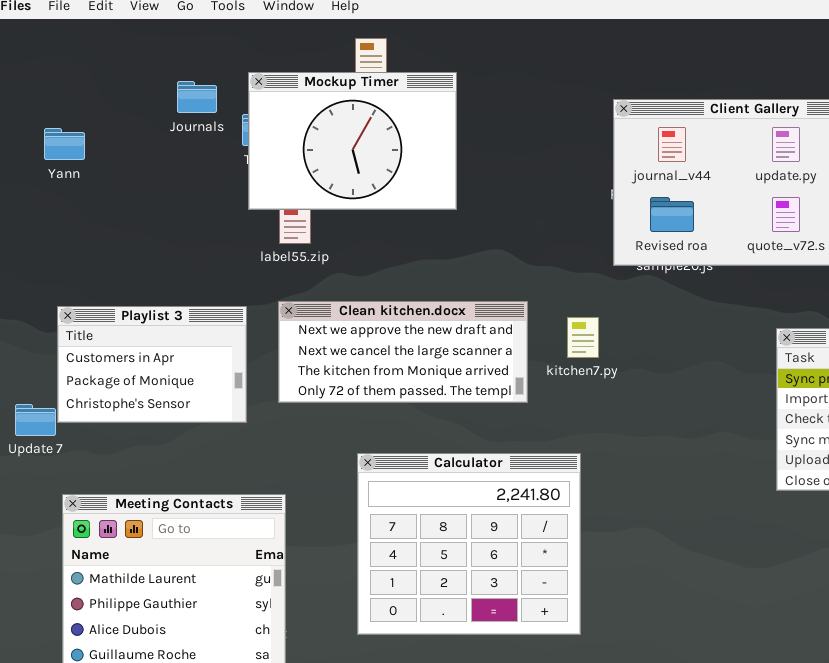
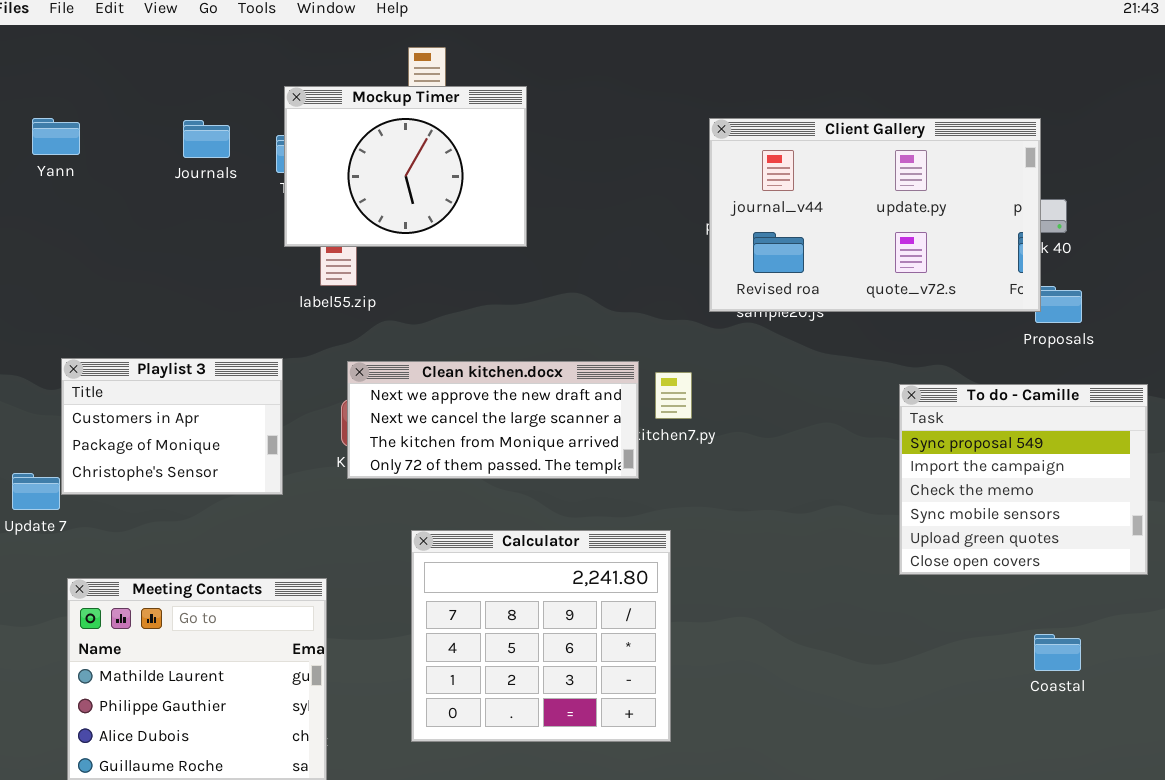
Journals: [177,81,217,113] -> [183,120,230,158], moved
Yann: [44,128,85,160] -> [32,118,80,155], moved
Clean kitchen.docx: [278,301,528,403] -> [347,361,639,479], moved

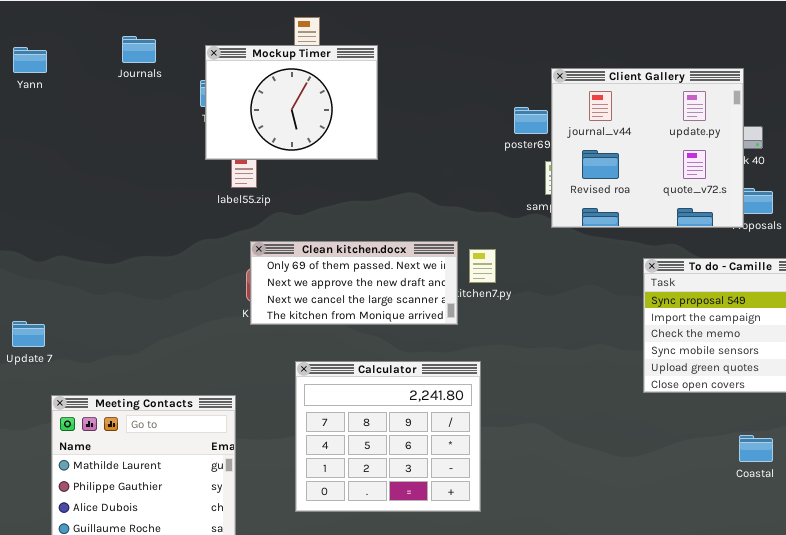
Yann: [32,118,80,155] -> [13,47,47,73], moved
Client Gallery: [709,118,1041,312] -> [551,68,744,228], resized
Journals: [183,120,230,158] -> [122,36,156,63], moved
Playlist 3: [61,358,283,495] -> none, closed
Clean kitchen.docx: [347,361,639,479] -> [250,241,458,325], scrolled up 1 row

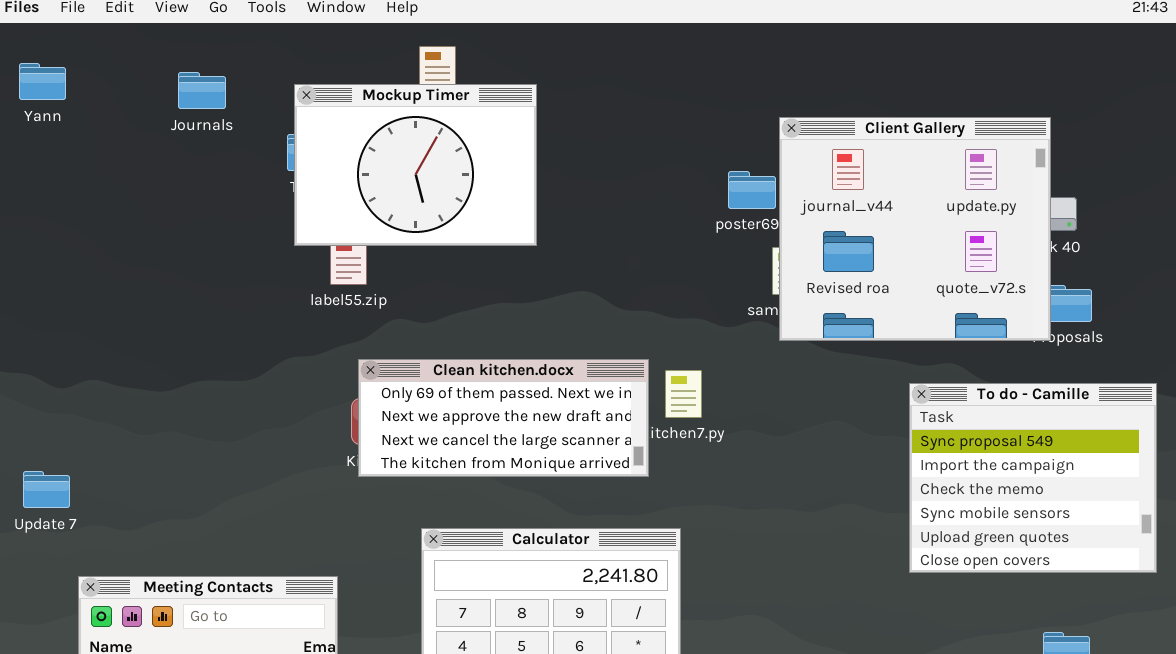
Yann: [13,47,47,73] -> [19,63,66,100], moved

